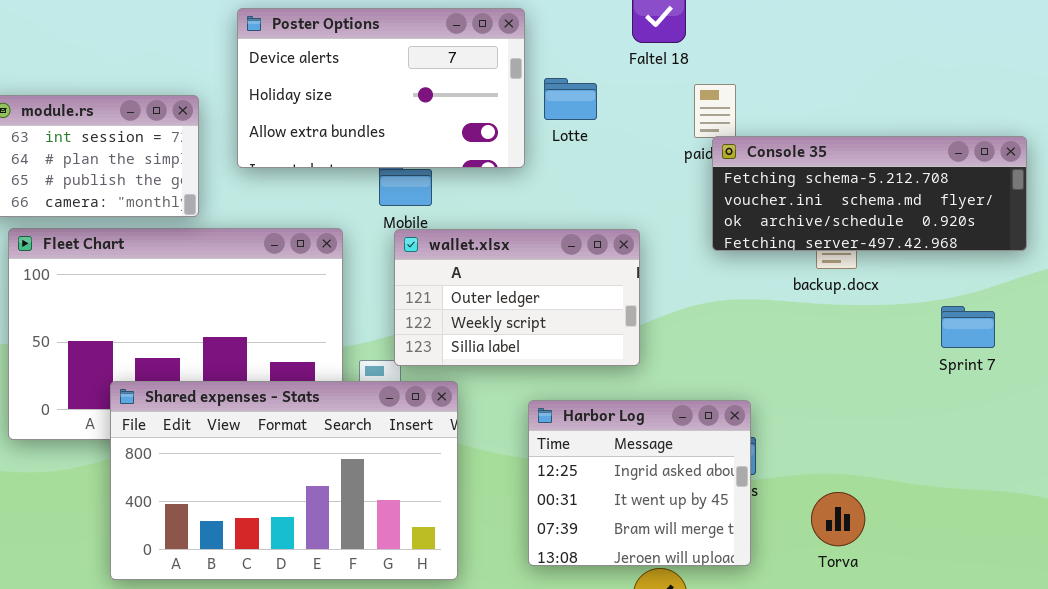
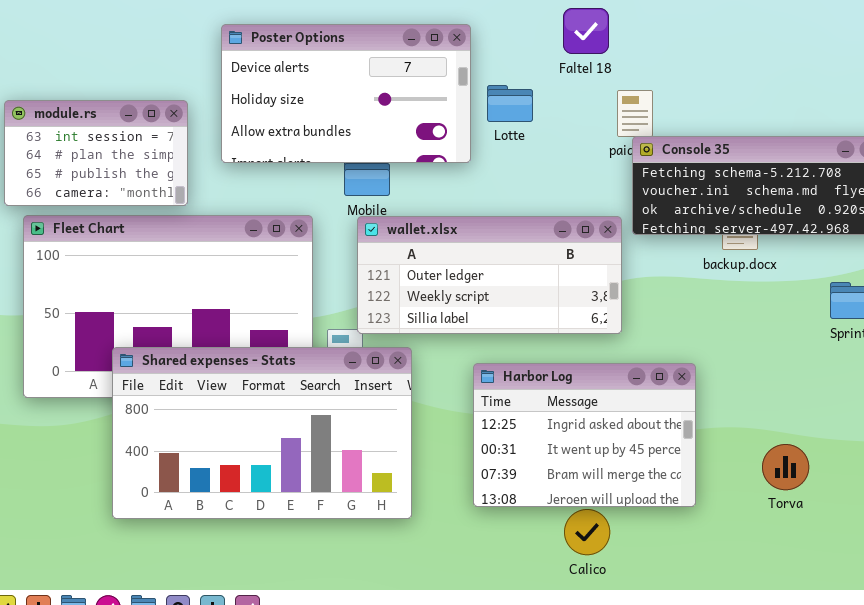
wallet.xlsx: [394,229,640,366] -> [357,216,622,334], resized
Harbor Log: [528,400,751,566] -> [473,363,696,507], resized
Torva: [811,492,865,546] -> [762,444,809,490], moved

